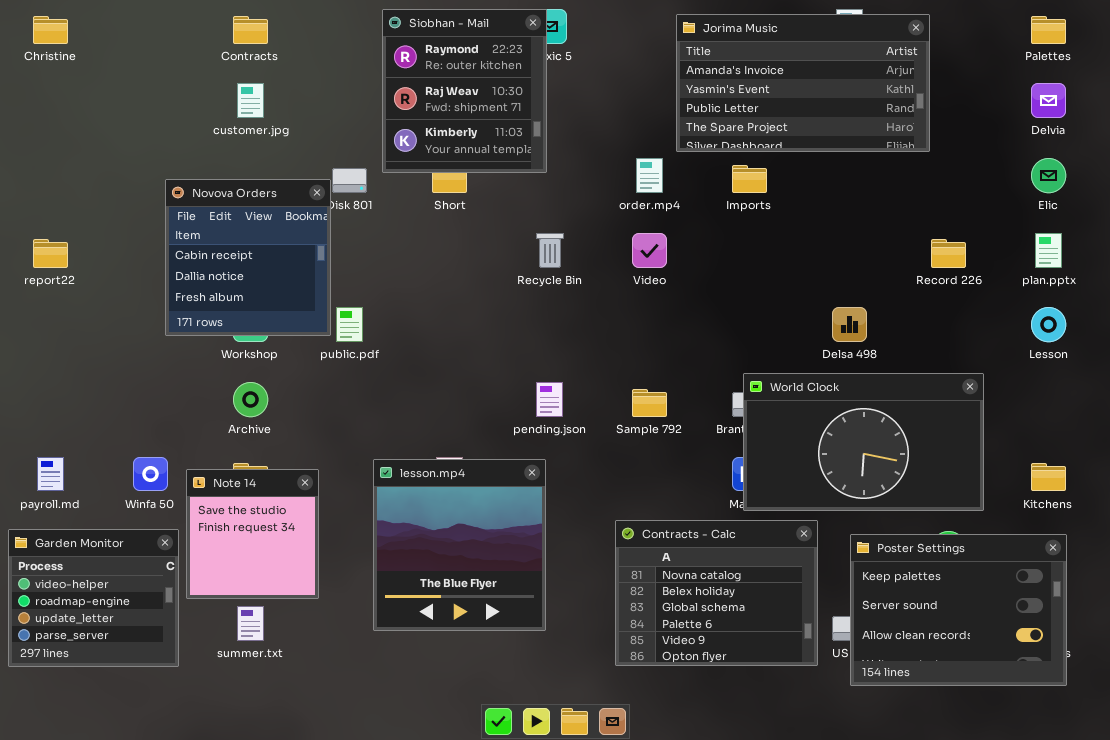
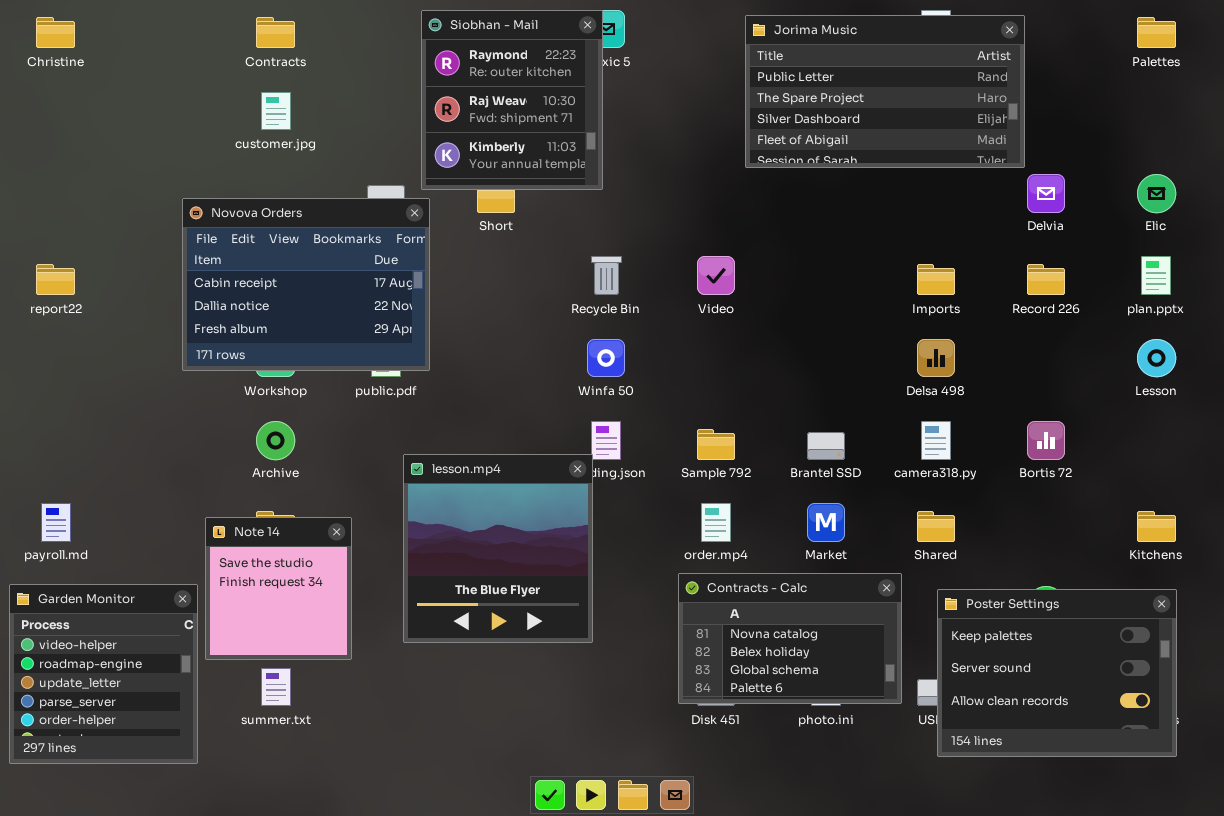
Jorima Music: [676,14,930,152] -> [745,15,1025,168], scrolled down 2 rows
Delvia: [1031,83,1066,118] -> [1027,174,1065,213], moved
order.mp4: [636,158,663,193] -> [701,503,731,542], moved
Imports: [732,165,767,193] -> [917,264,955,295], moved
Novova Orders: [165,179,331,336] -> [182,198,430,371], resized
World Clock: [743,373,984,511] -> none, closed
Winfa 50: [133,457,168,491] -> [587,339,625,377], moved
lesson.mp4: [373,459,546,631] -> [403,454,593,643], moved
Contracts - Calc: [615,520,818,666] -> [678,573,902,704], resized
Garden Monitor: [8,529,179,667] -> [9,584,198,764], resized

